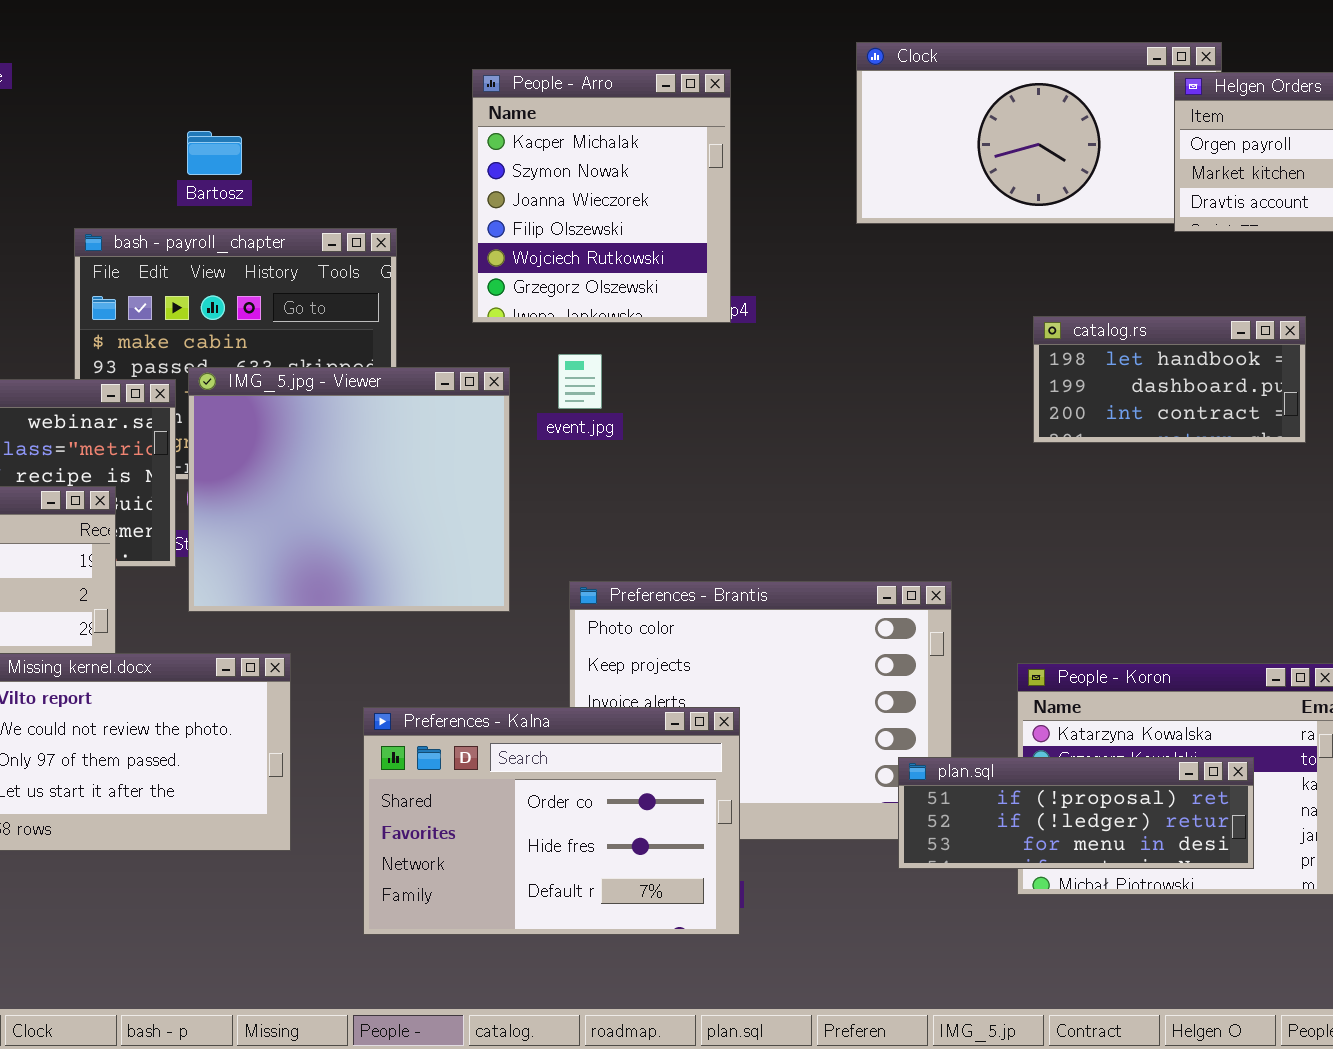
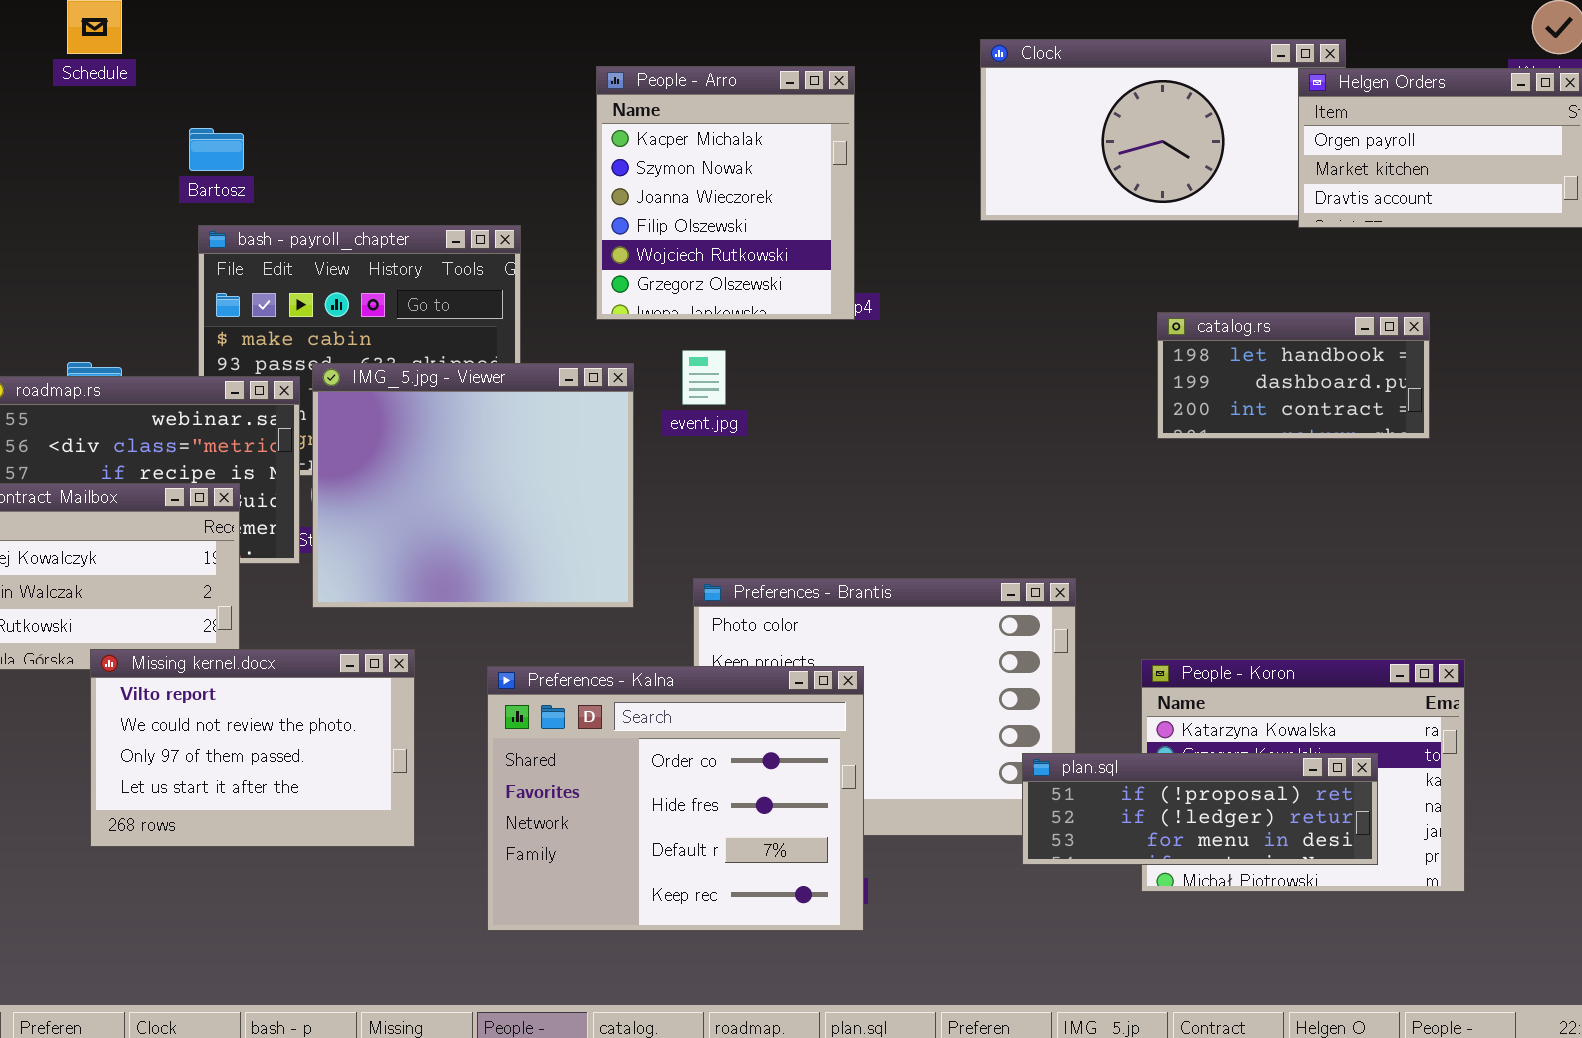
Bartosz: [187,131,242,175] -> [189,128,244,171], moved
Preferences - Kalna: [363,707,740,935] -> [487,666,864,931], resized

